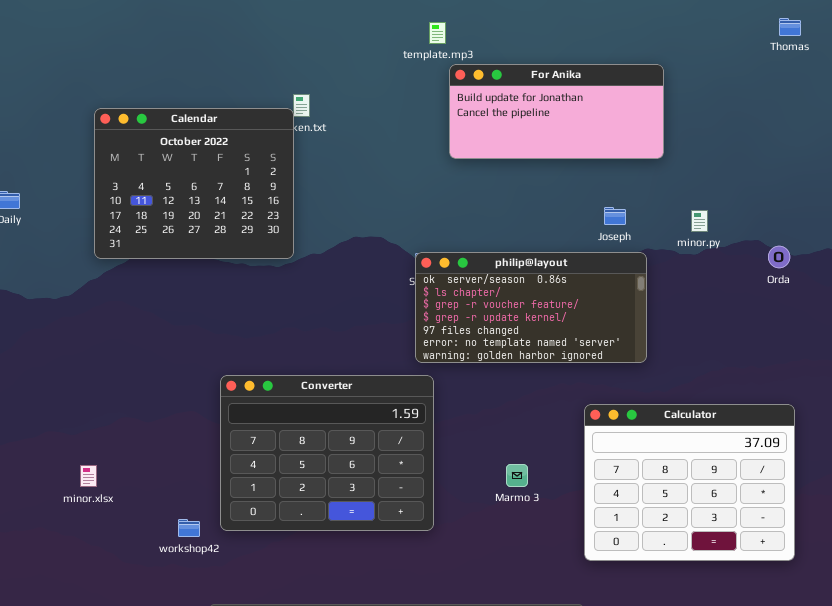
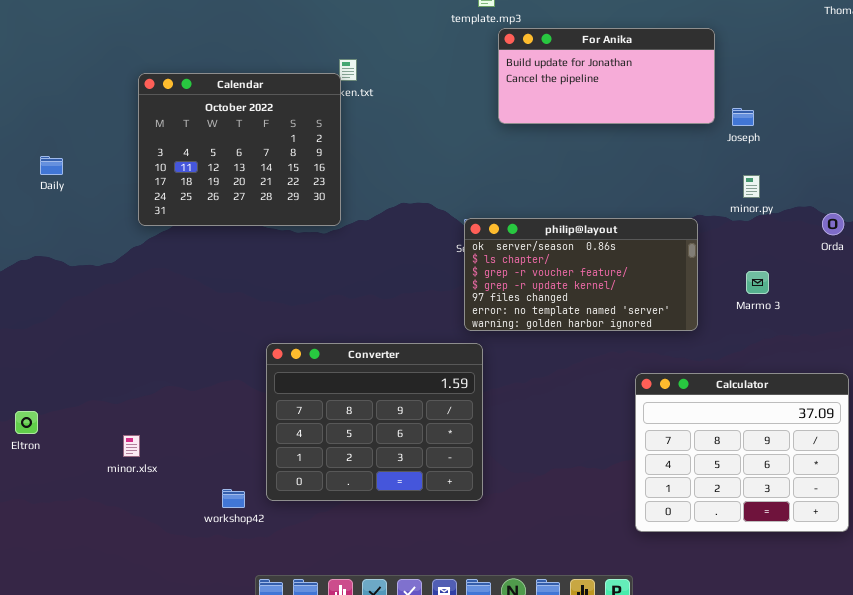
Joseph: [604,207,626,225] -> [732,108,754,126], moved
Marmo 3: [506,464,528,487] -> [746,271,769,294], moved

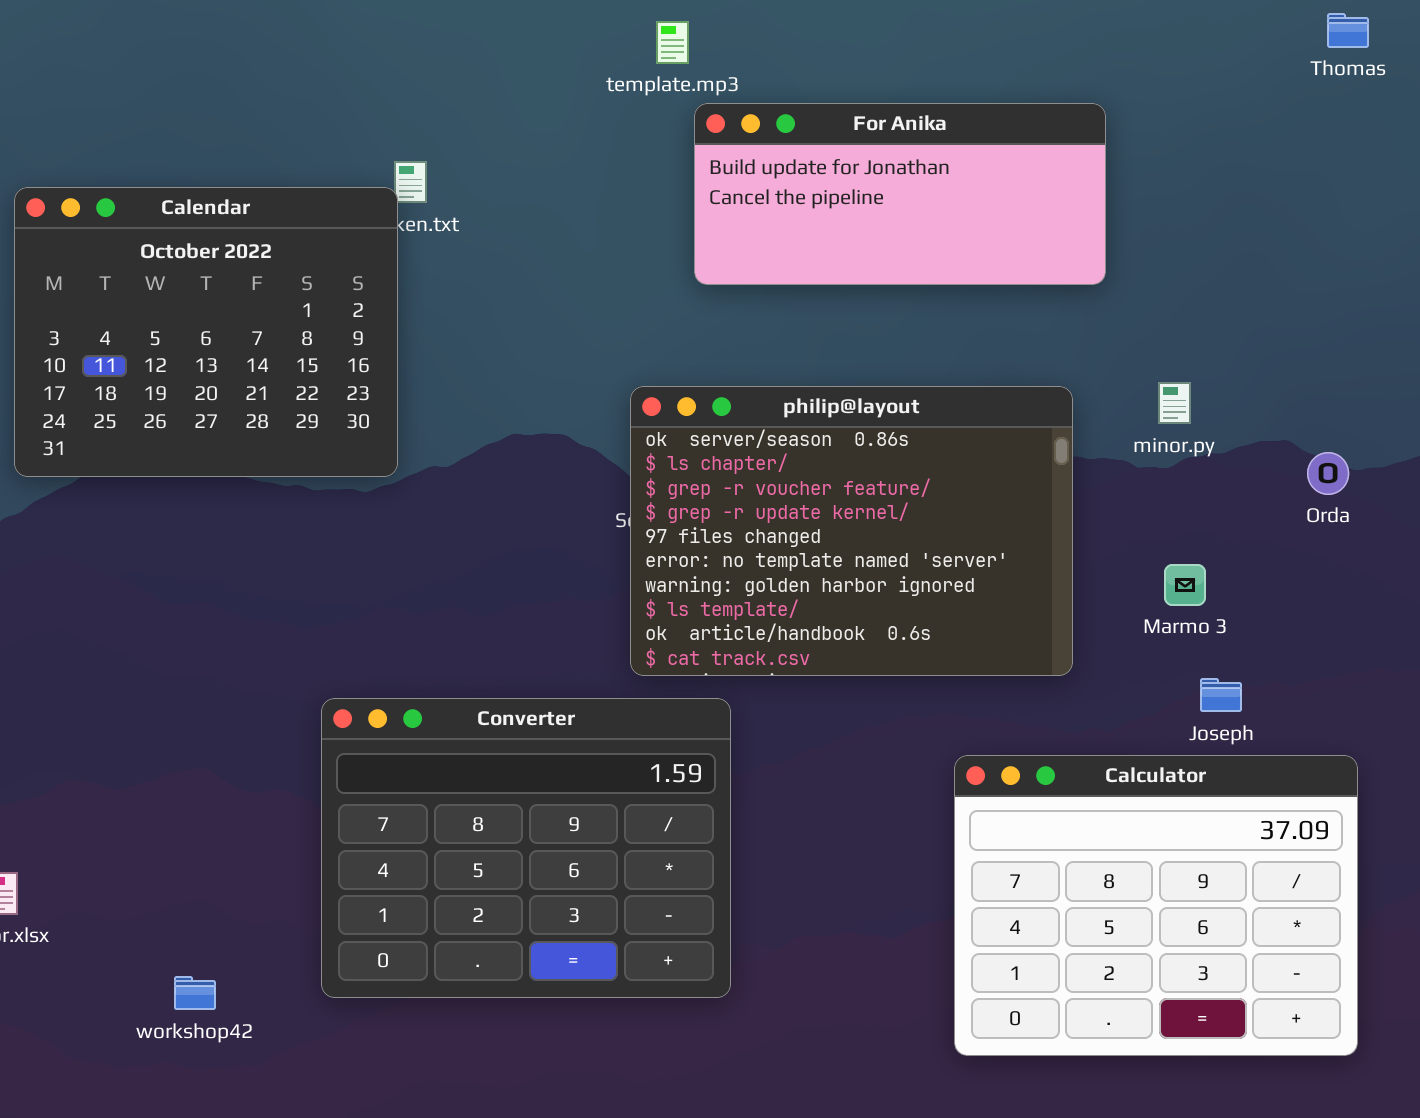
Joseph: [732,108,754,126] -> [1200,678,1242,712], moved
philip@layout: [464,218,698,331] -> [630,386,1073,676], resized
Converter: [266,343,483,501] -> [321,698,731,998], moved

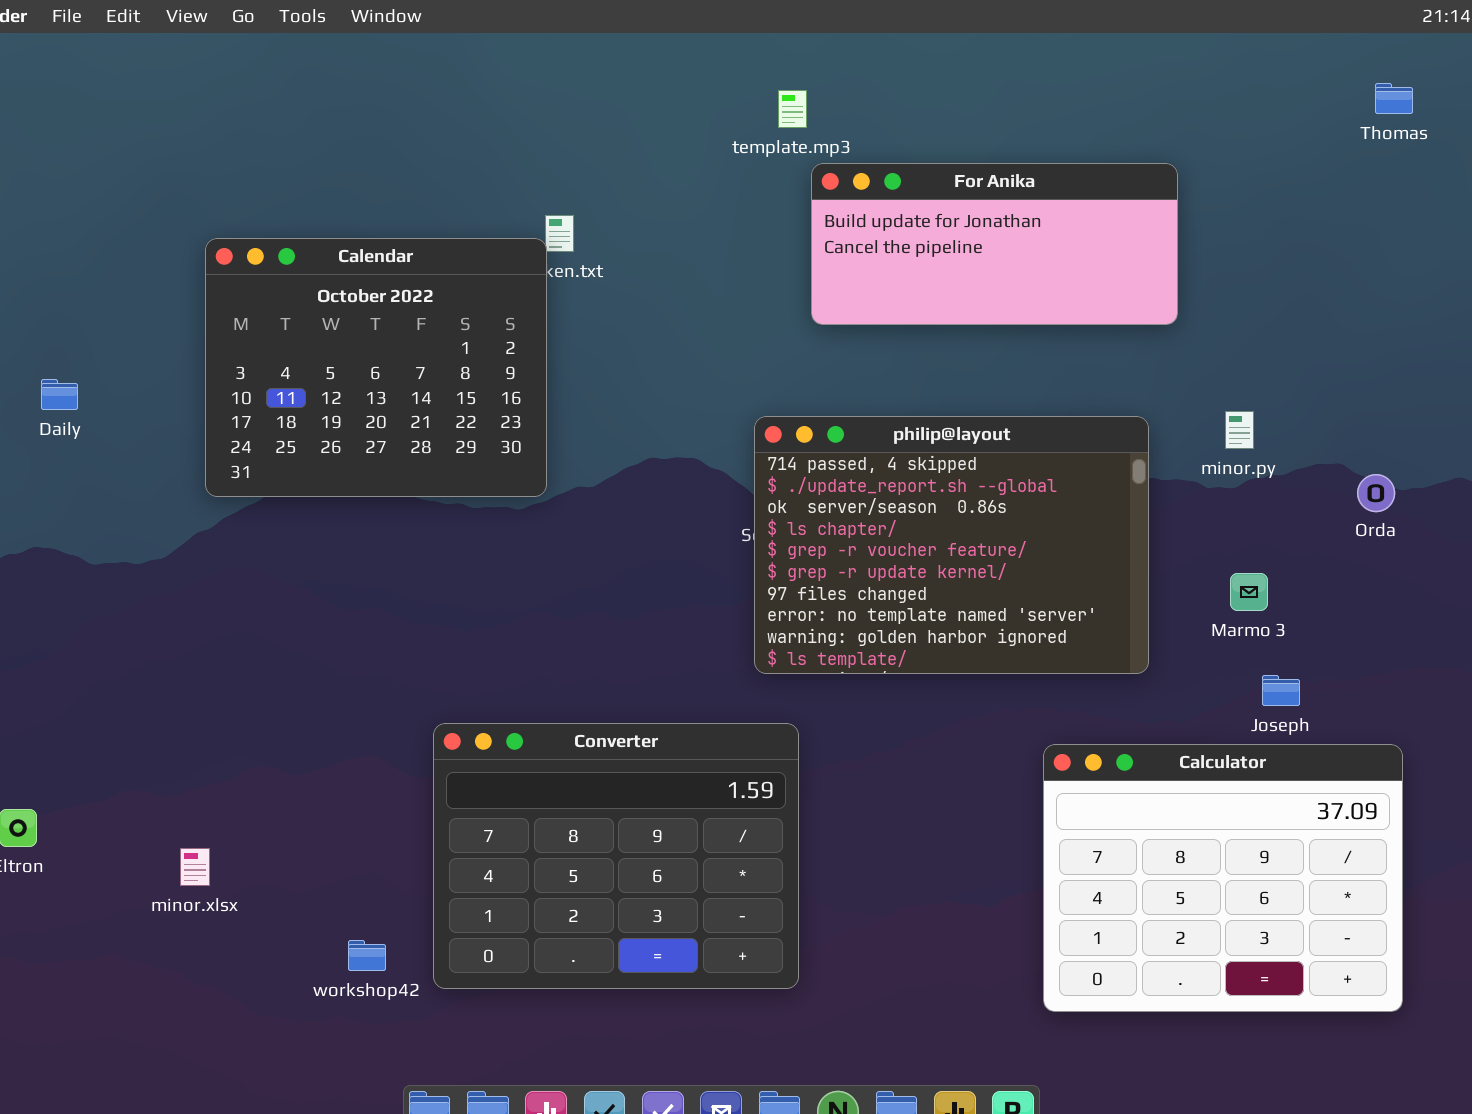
philip@layout: [630,386,1073,676] -> [754,416,1149,674], scrolled up 2 rows
Converter: [321,698,731,998] -> [433,723,799,989], moved

